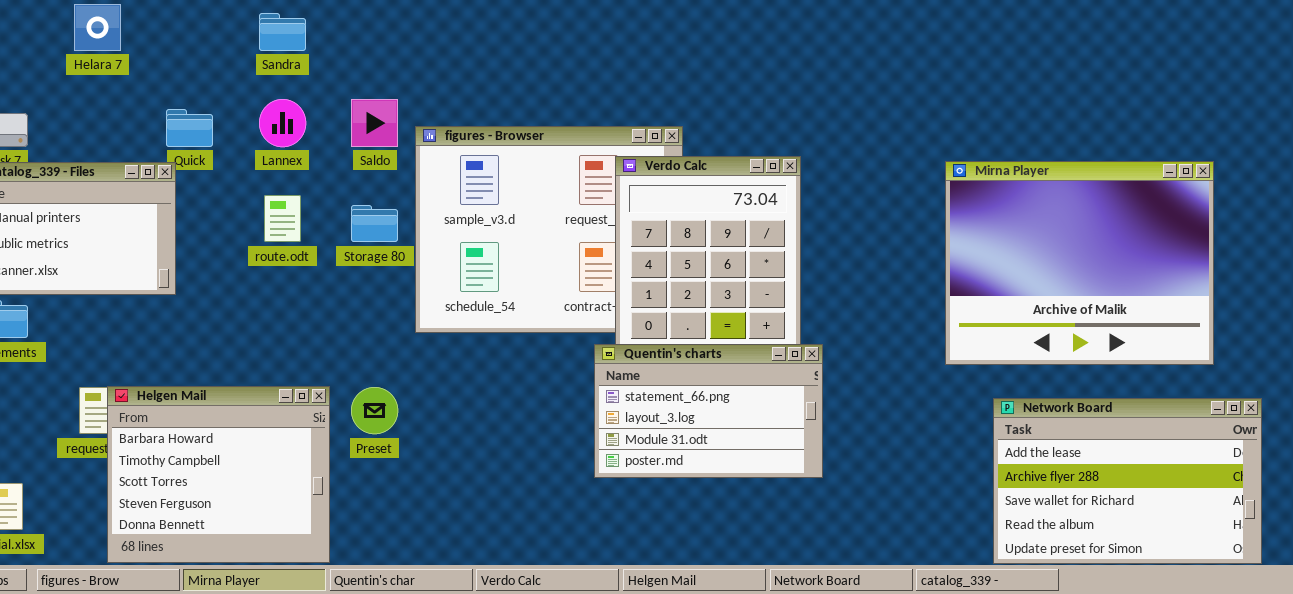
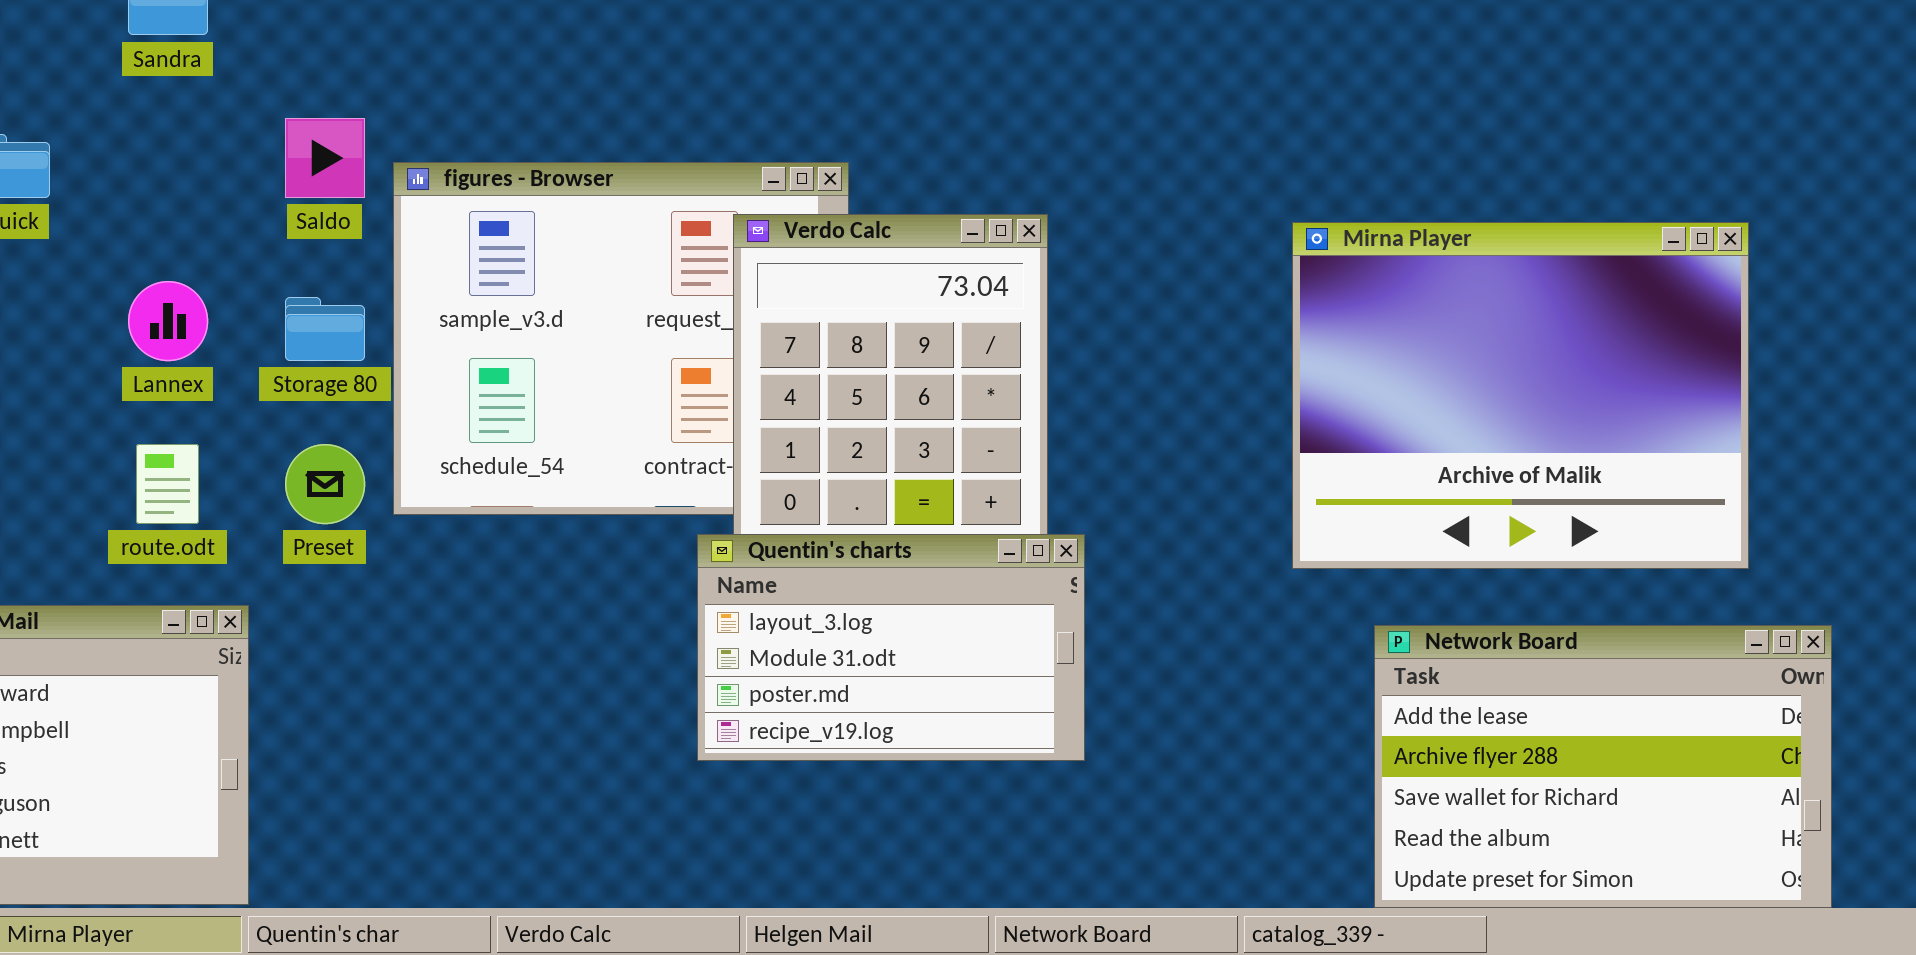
Lannex: [259,99,306,147] -> [128,281,208,361], moved
route.odt: [264,195,301,242] -> [136,444,199,524], moved
Quentin's charts: [594,344,823,478] -> [697,534,1085,761], scrolled down 1 row
Preset: [351,387,398,434] -> [285,444,365,524], moved

